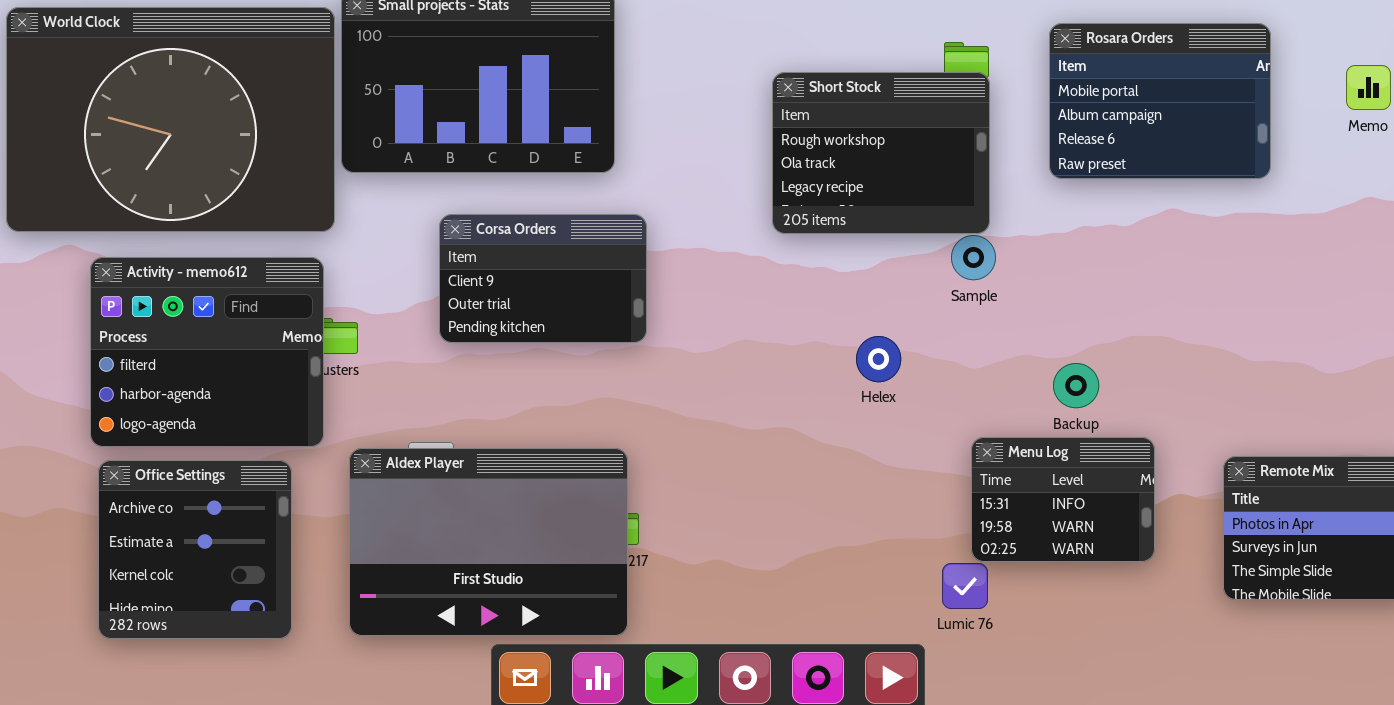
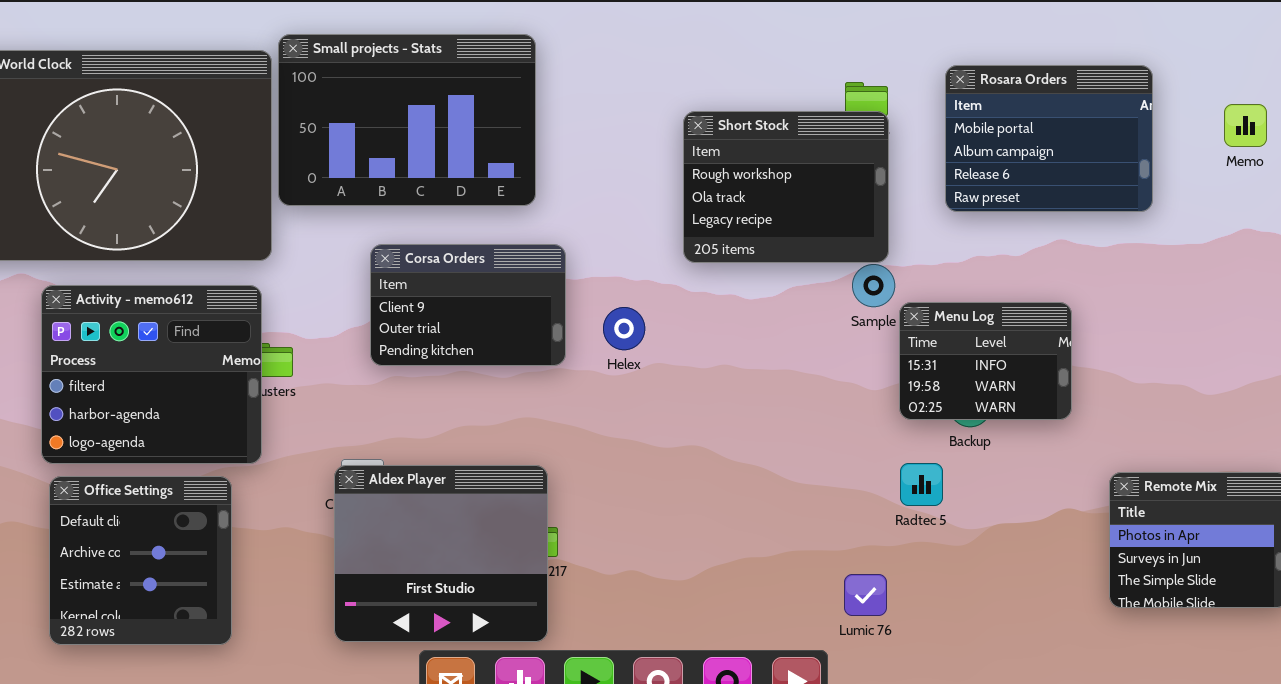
Helex: [856,336,901,382] -> [603,307,645,350], moved
Menu Log: [971,437,1155,562] -> [899,302,1072,420], moved
Aldex Player: [349,448,628,636] -> [334,465,548,642], resized
Office Settings: [98,460,292,639] -> [49,476,232,645], scrolled up 1 row

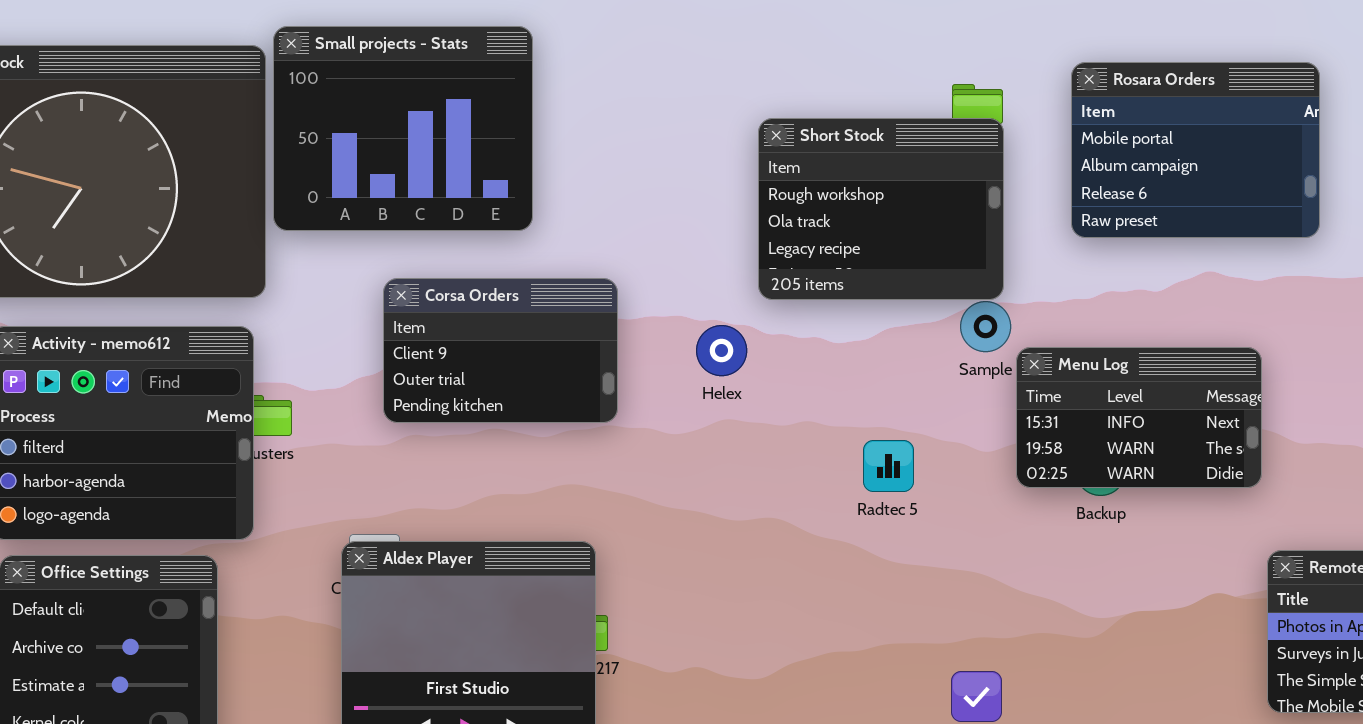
Small projects - Stats: [278,34,536,206] -> [273,26,533,231], resized
Menu Log: [899,302,1072,420] -> [1016,347,1262,488], resized
Helex: [603,307,645,350] -> [696,325,747,376], moved
Radtec 5: [900,463,943,506] -> [863,440,914,492], moved

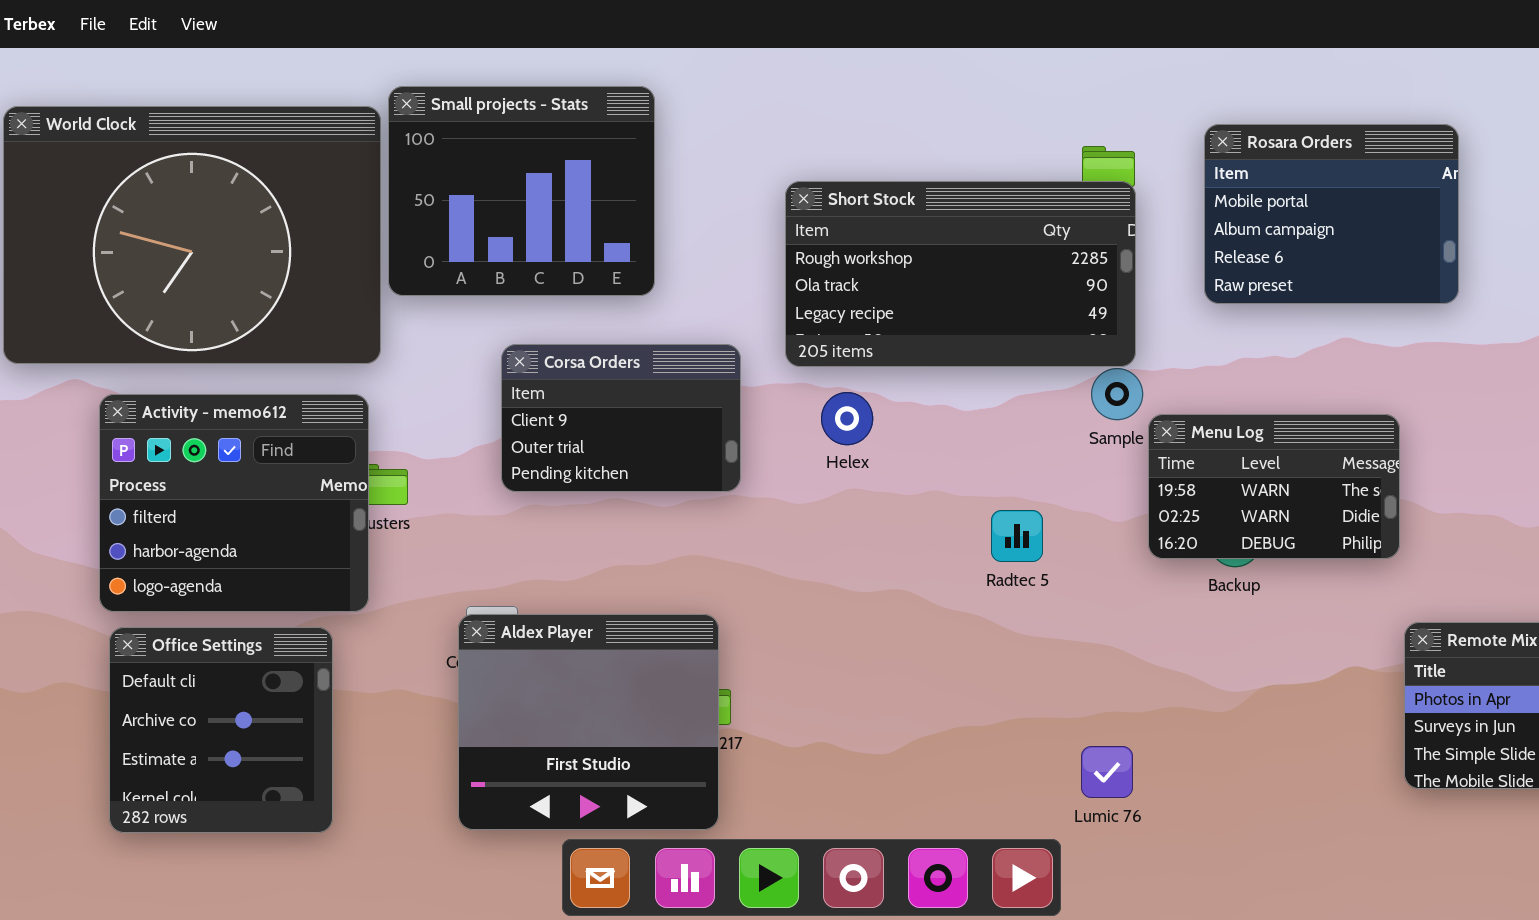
Short Stock: [758,118,1004,300] -> [785,181,1136,367], resized
Menu Log: [1016,347,1262,488] -> [1148,414,1400,559], scrolled down 1 row

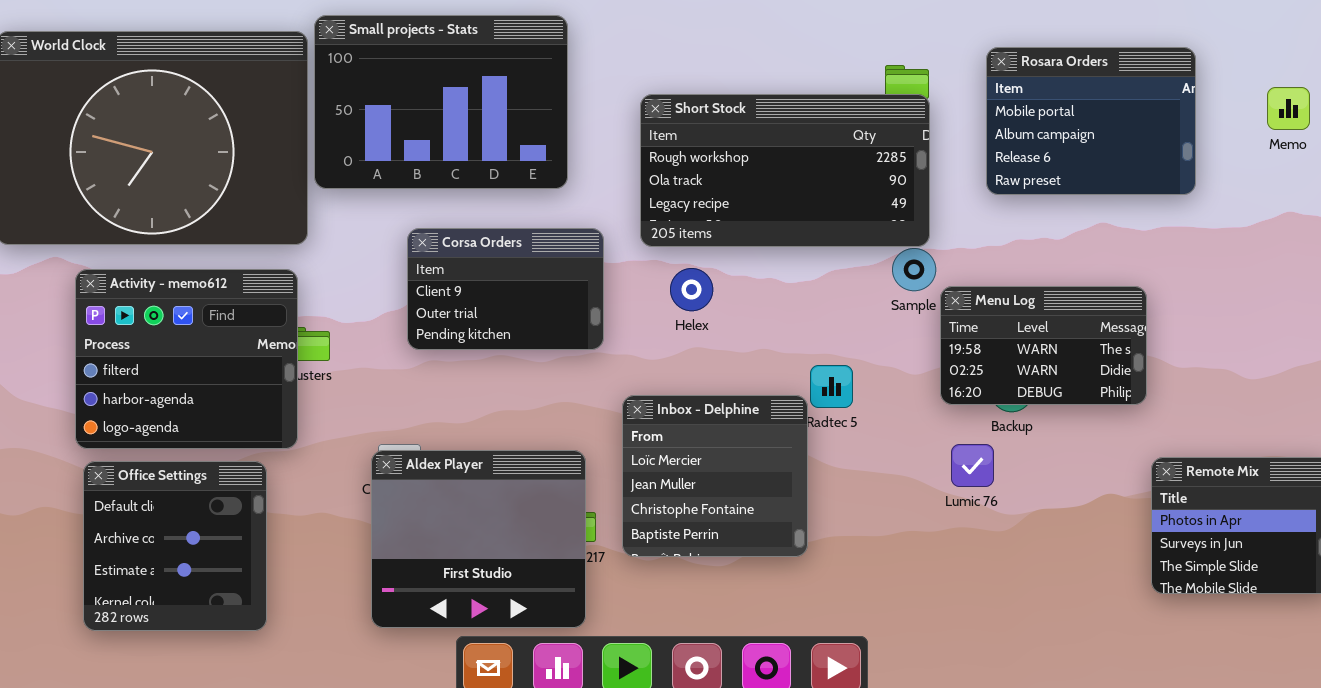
Small projects - Stats: [388,86,655,296] -> [314,15,568,189], resized
Inbox - Delphine: none -> [622,395,808,557], opened
Lumic 76: [1081,746,1133,798] -> [951,444,994,487], moved

